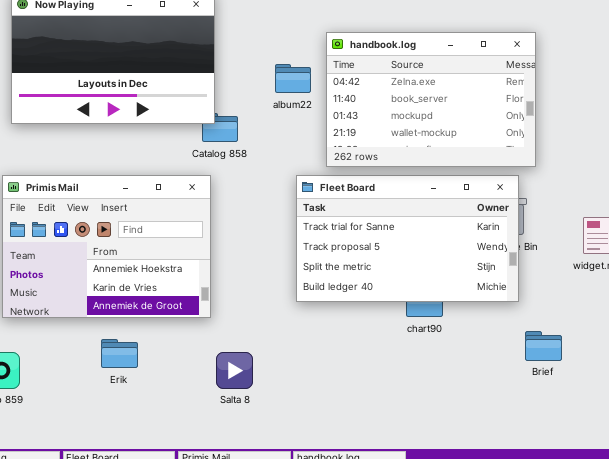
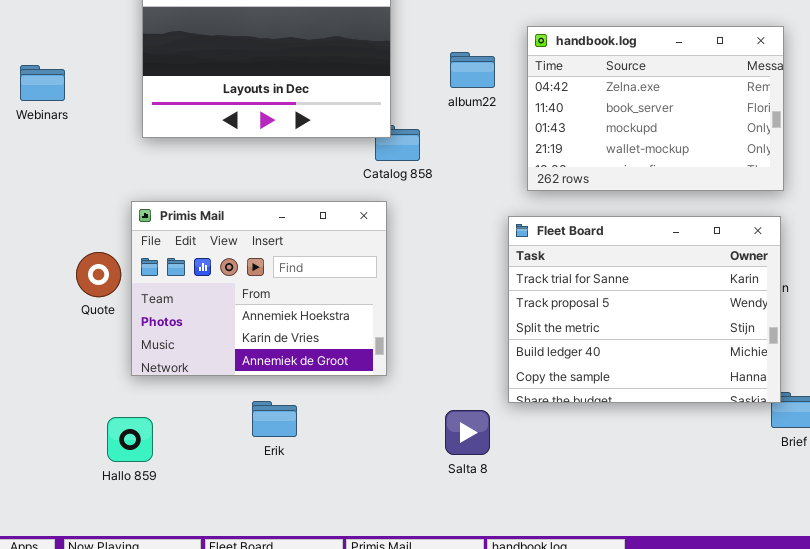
album22: [275,64,311,93] -> [450,52,495,88], moved
Fleet Board: [296,175,519,302] -> [508,216,781,403], moved, resized
Salta 8: [216,352,253,389] -> [445,410,490,455], moved

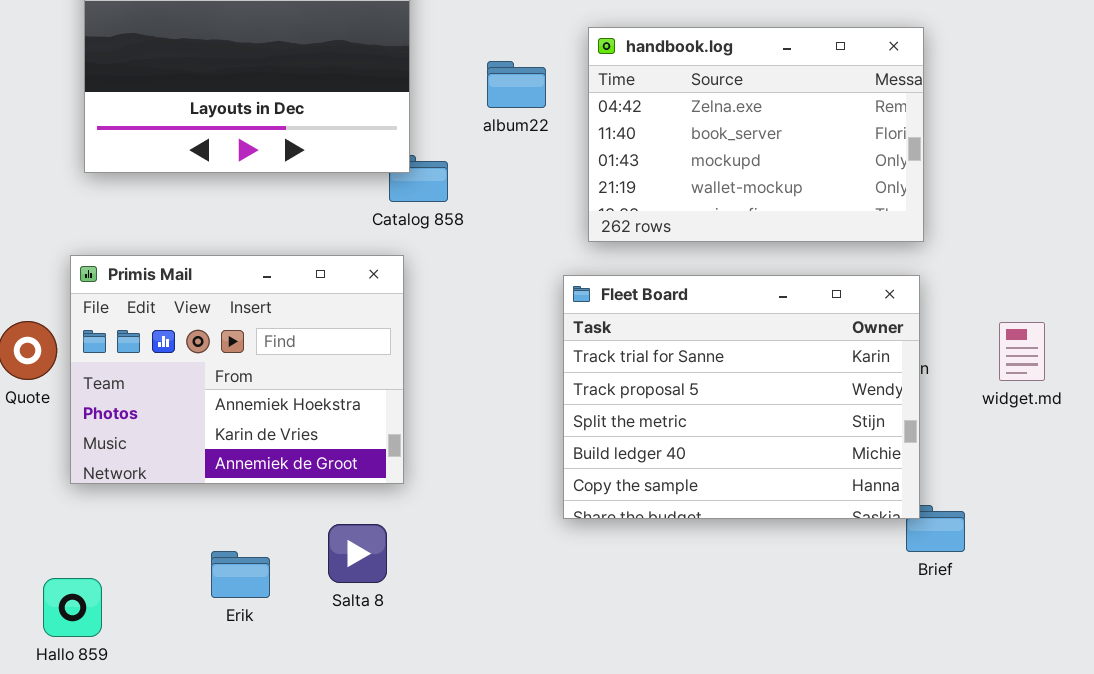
Erik: [252,401,297,437] -> [211,551,270,598], moved
Salta 8: [445,410,490,455] -> [328,524,387,583], moved
Hallo 859: [107,417,153,462] -> [43,578,102,637], moved

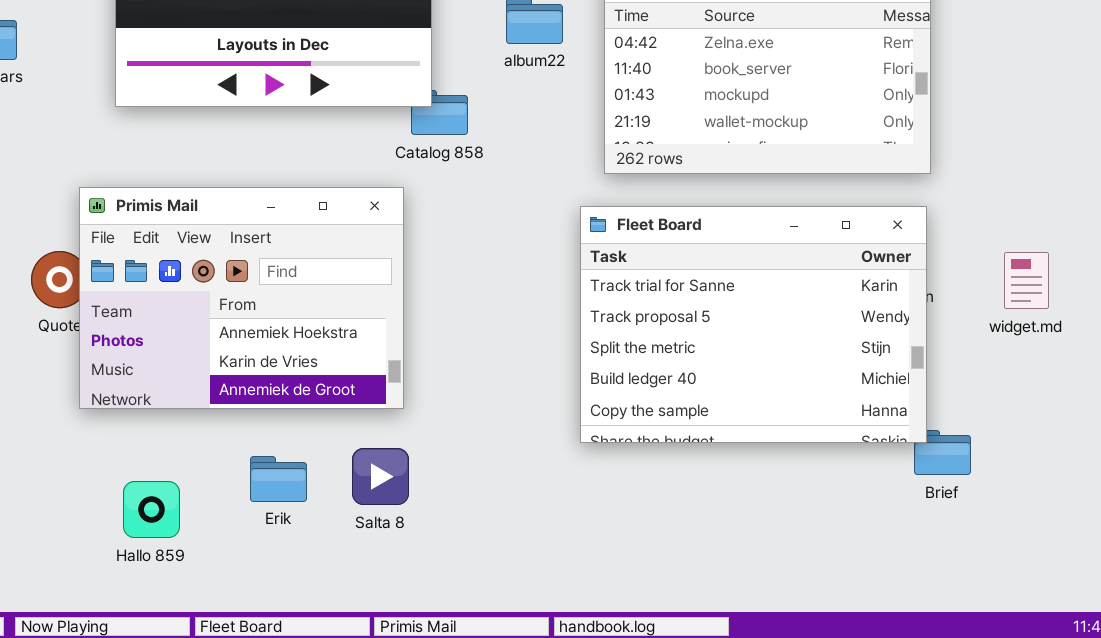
Primis Mail: [70,255,404,484] -> [79,187,404,409], moved
Erik: [211,551,270,598] -> [250,456,307,502], moved
Hallo 859: [43,578,102,637] -> [123,481,180,538], moved

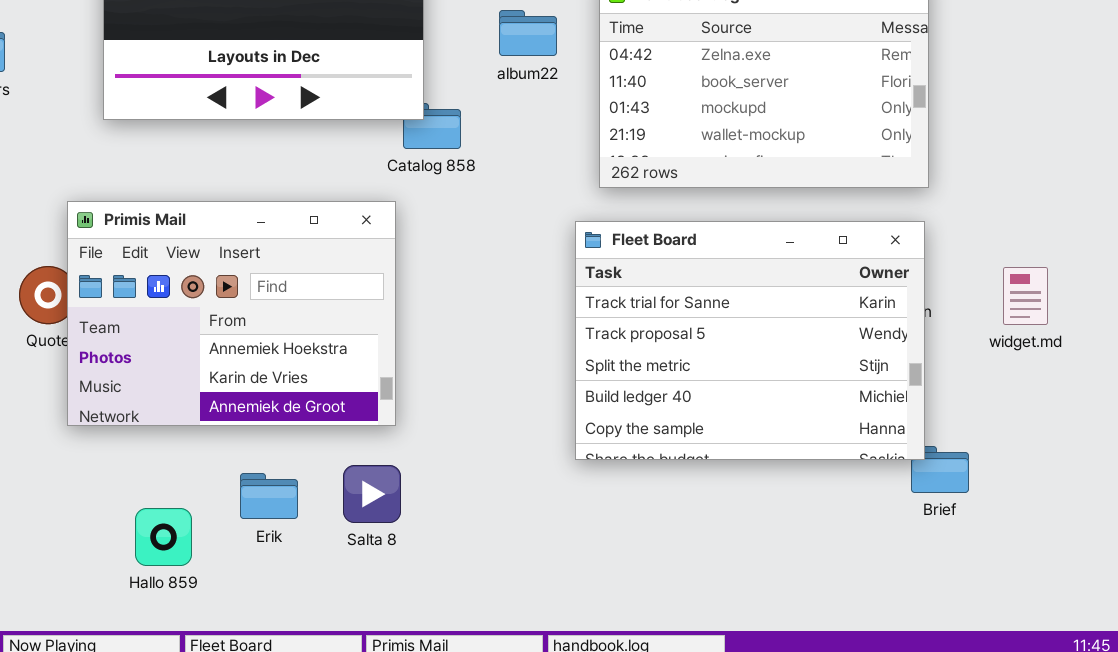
Hallo 859: [123,481,180,538] -> [135,508,192,566], moved

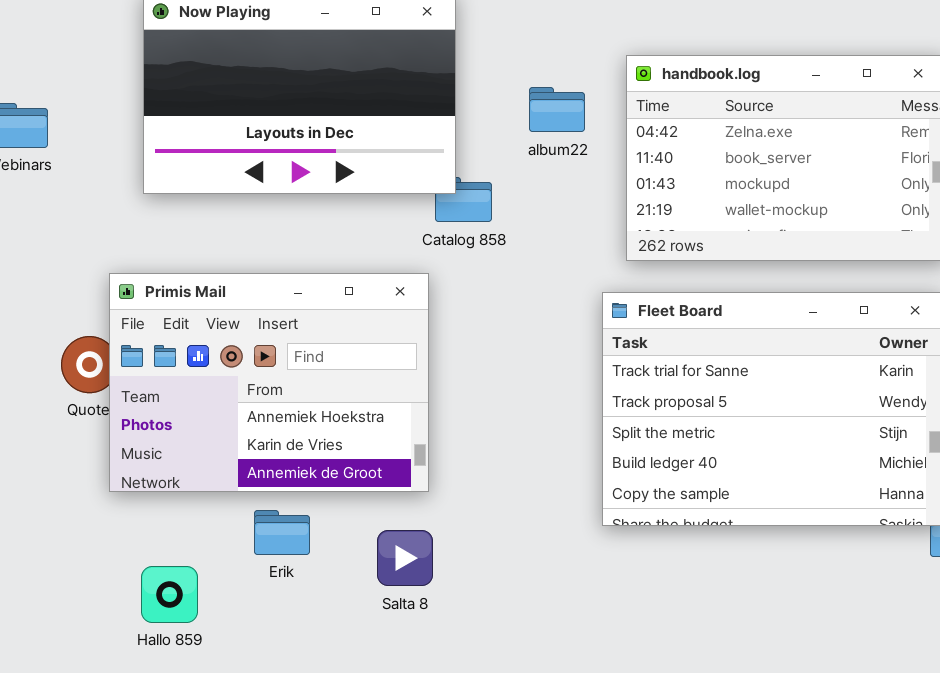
Erik: [240,473,298,519] -> [254,510,310,555], moved
Hallo 859: [135,508,192,566] -> [141,566,198,623], moved

